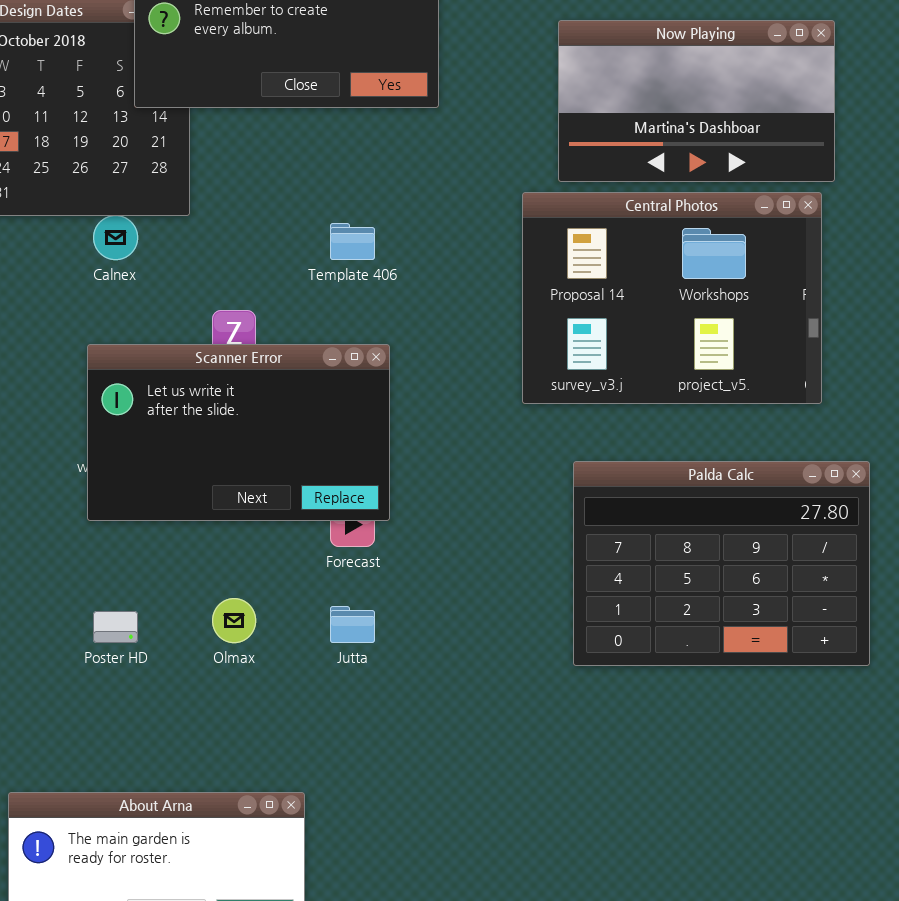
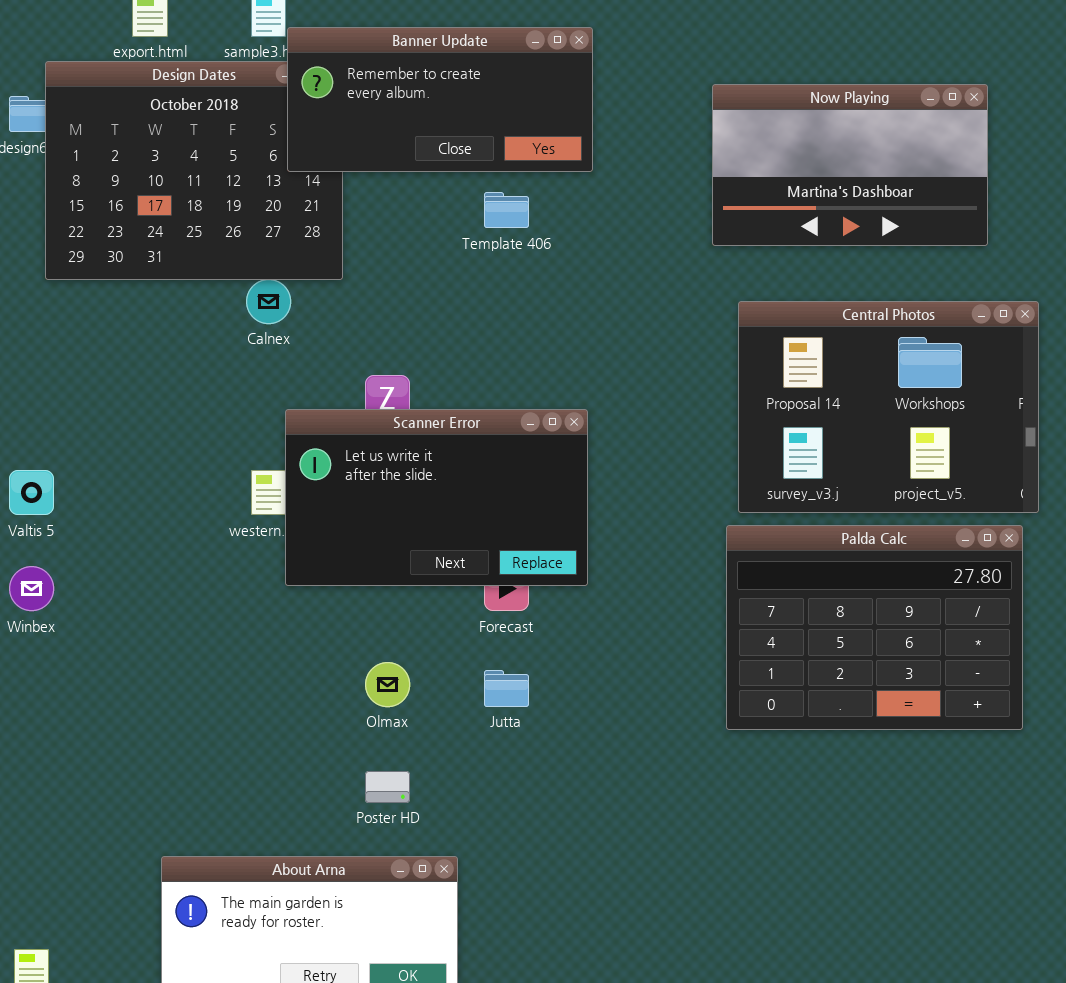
Central Photos: [522,192,822,404] -> [738,301,1039,513], moved
Template 406: [330,223,375,260] -> [484,192,529,228], moved
Scanner Error: [87,344,390,521] -> [285,409,588,586], moved
Poster HD: [93,611,138,643] -> [365,771,410,803], moved

